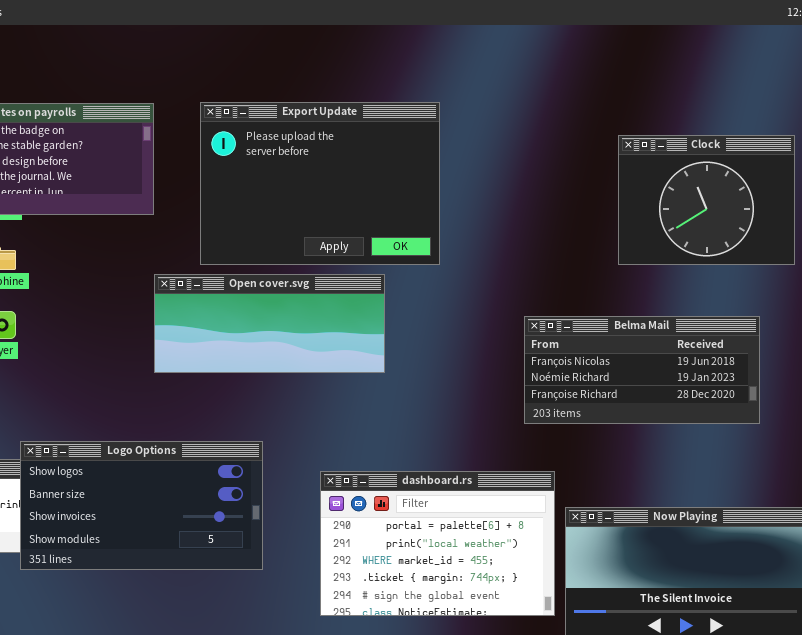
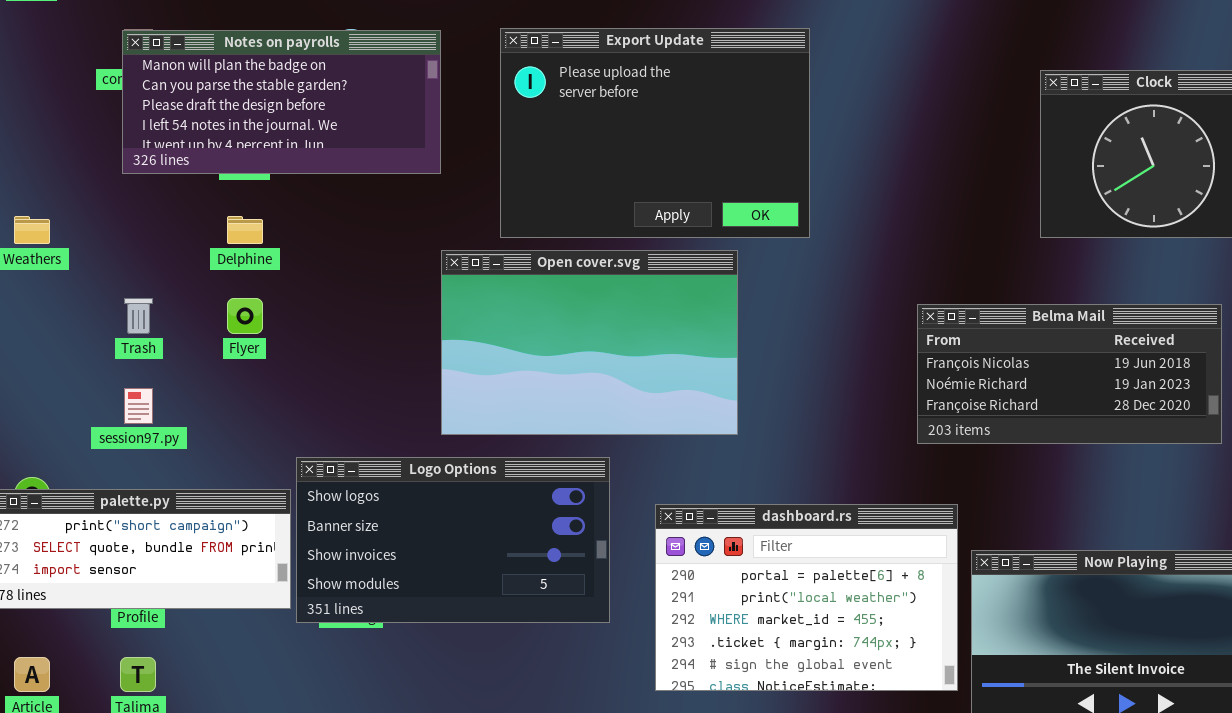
Open cover.svg: [154,274,385,373] -> [441,250,738,435], resized
Logo Options: [20,441,263,570] -> [296,457,610,623], moved

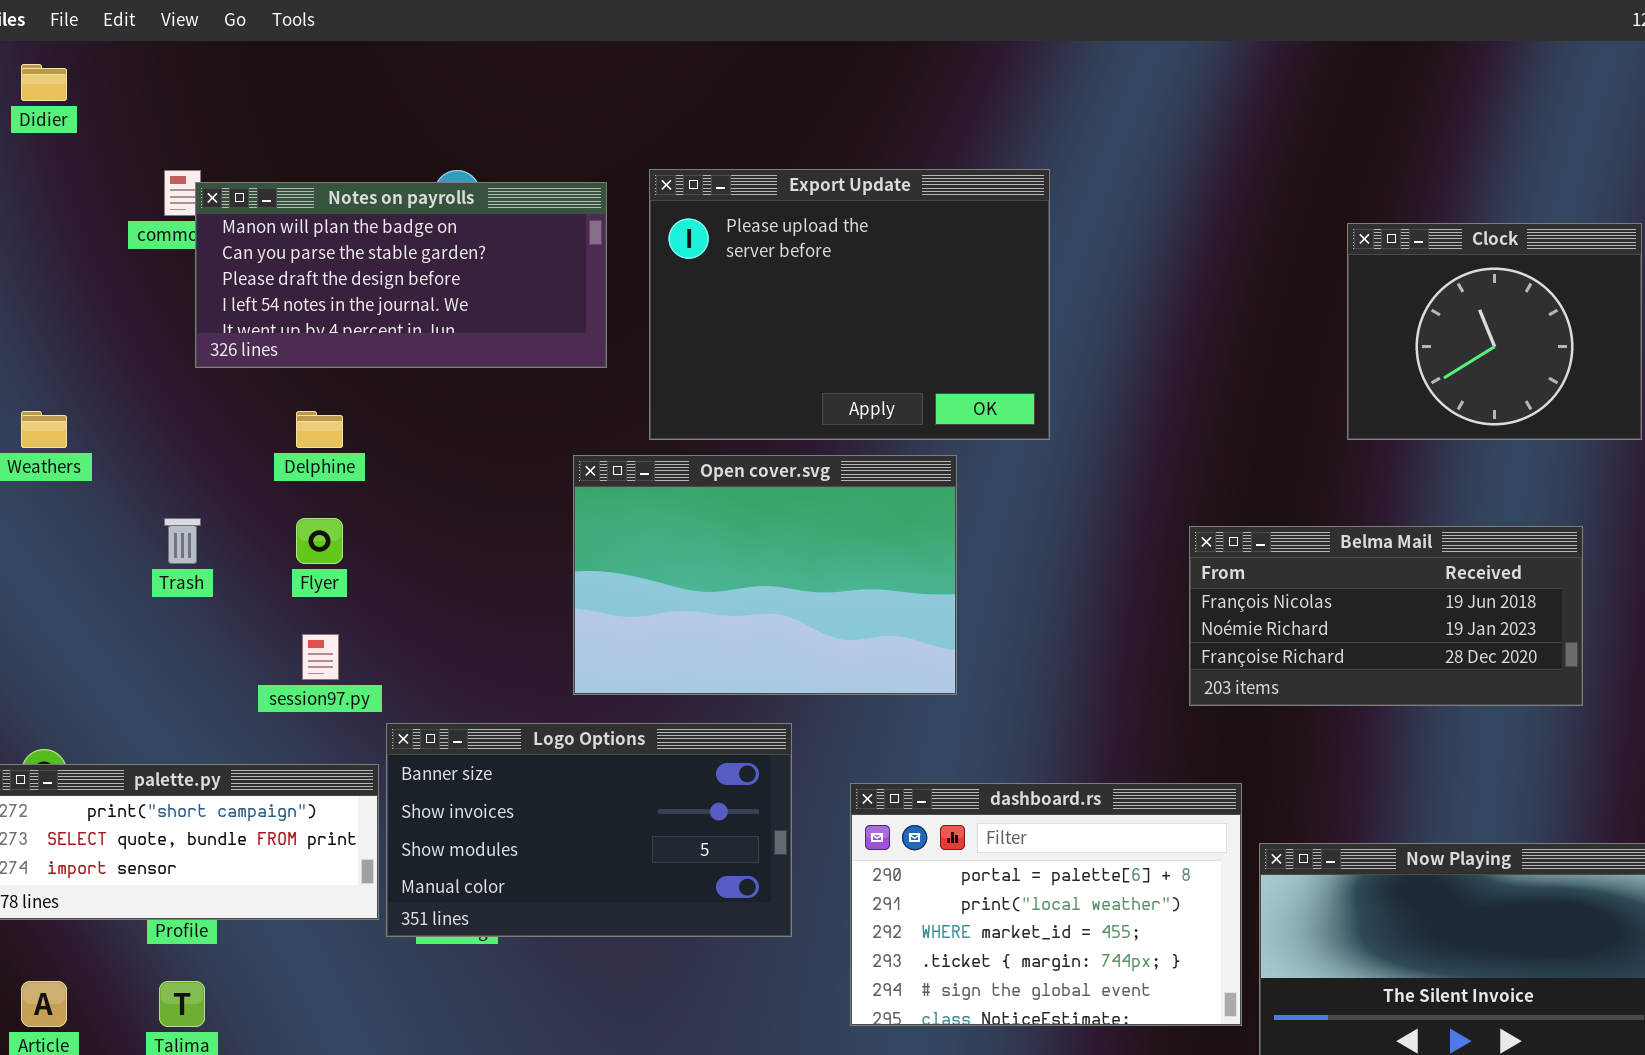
Notes on payrolls: [122,30,441,174] -> [195,182,607,368], moved
session97.py: [124,388,153,424] -> [302,634,339,680], moved
Logo Options: [296,457,610,623] -> [386,723,792,937], scrolled down 1 row

